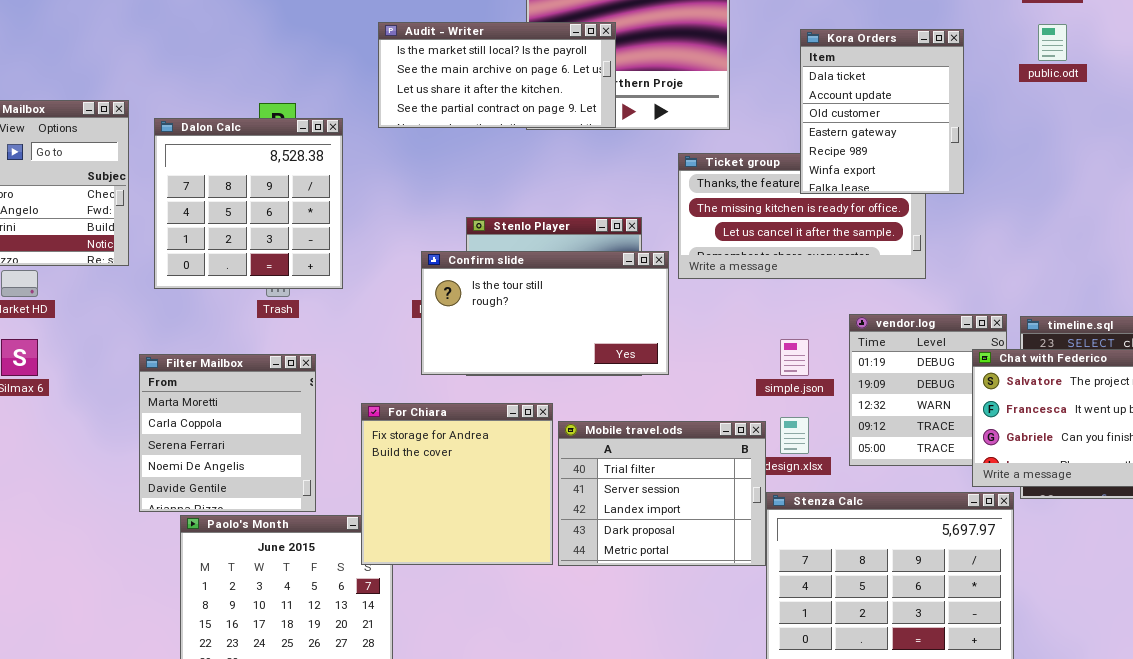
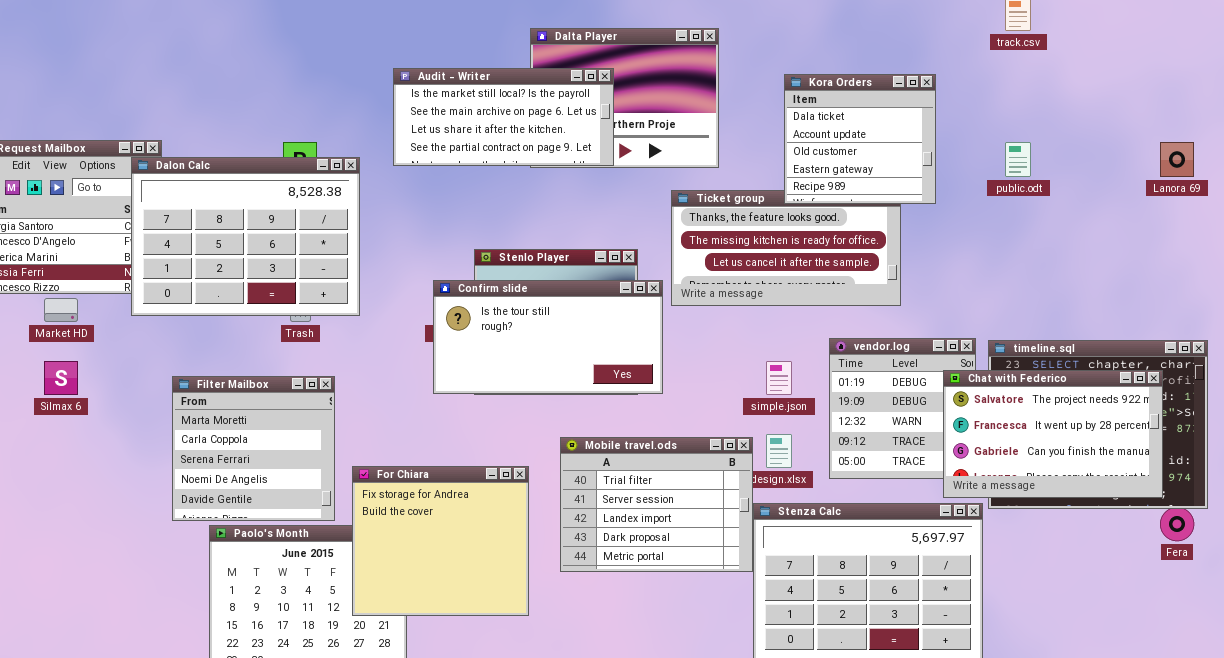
public.odt: [1038,24,1067,61] -> [1005,142,1031,177], moved
Kora Orders: [800,29,964,194] -> [784,74,936,204], resized
Dalon Calc: [154,118,343,289] -> [131,157,360,316], resized
For Chiara: [361,403,553,565] -> [352,466,529,616], moved

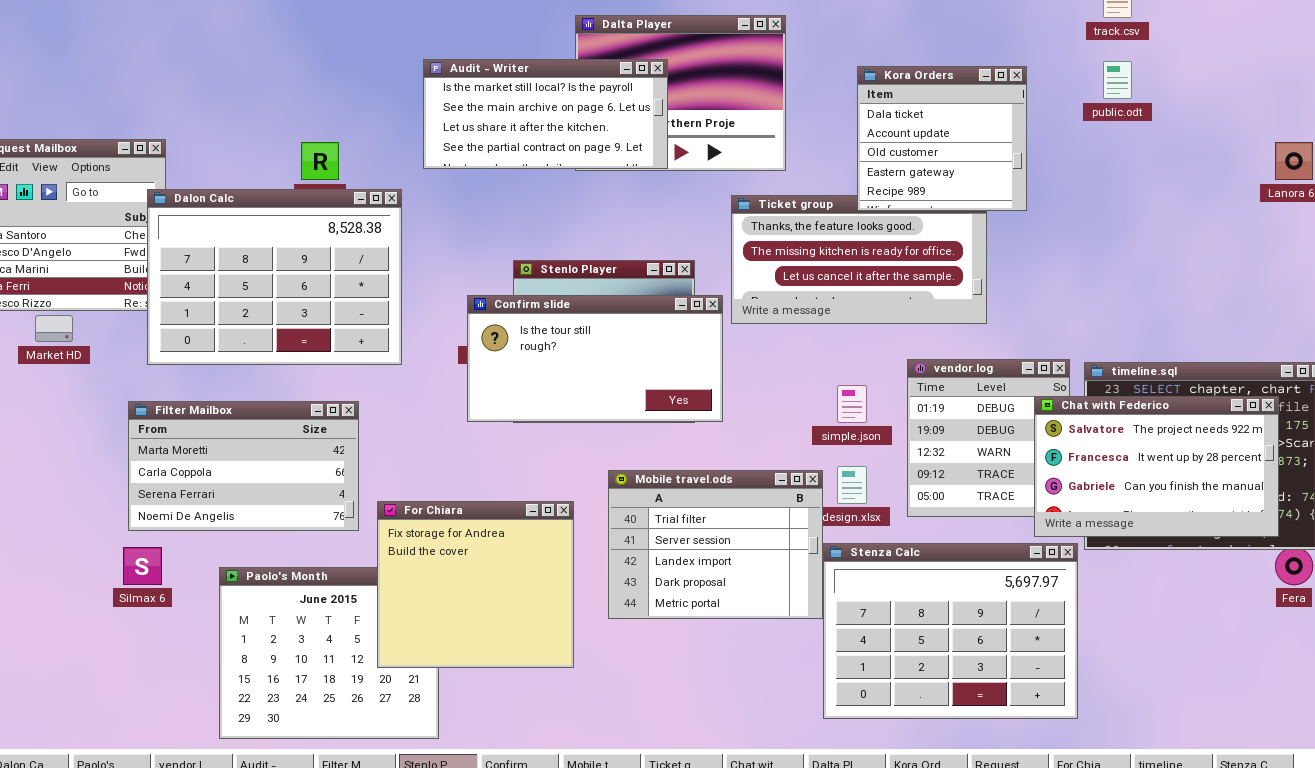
public.odt: [1005,142,1031,177] -> [1103,61,1132,99], moved
Dalon Calc: [131,157,360,316] -> [147,189,402,365], moved
Silmax 6: [44,361,78,395] -> [123,547,162,585], moved
Filter Mailbox: [172,376,335,521] -> [128,401,359,531], resized

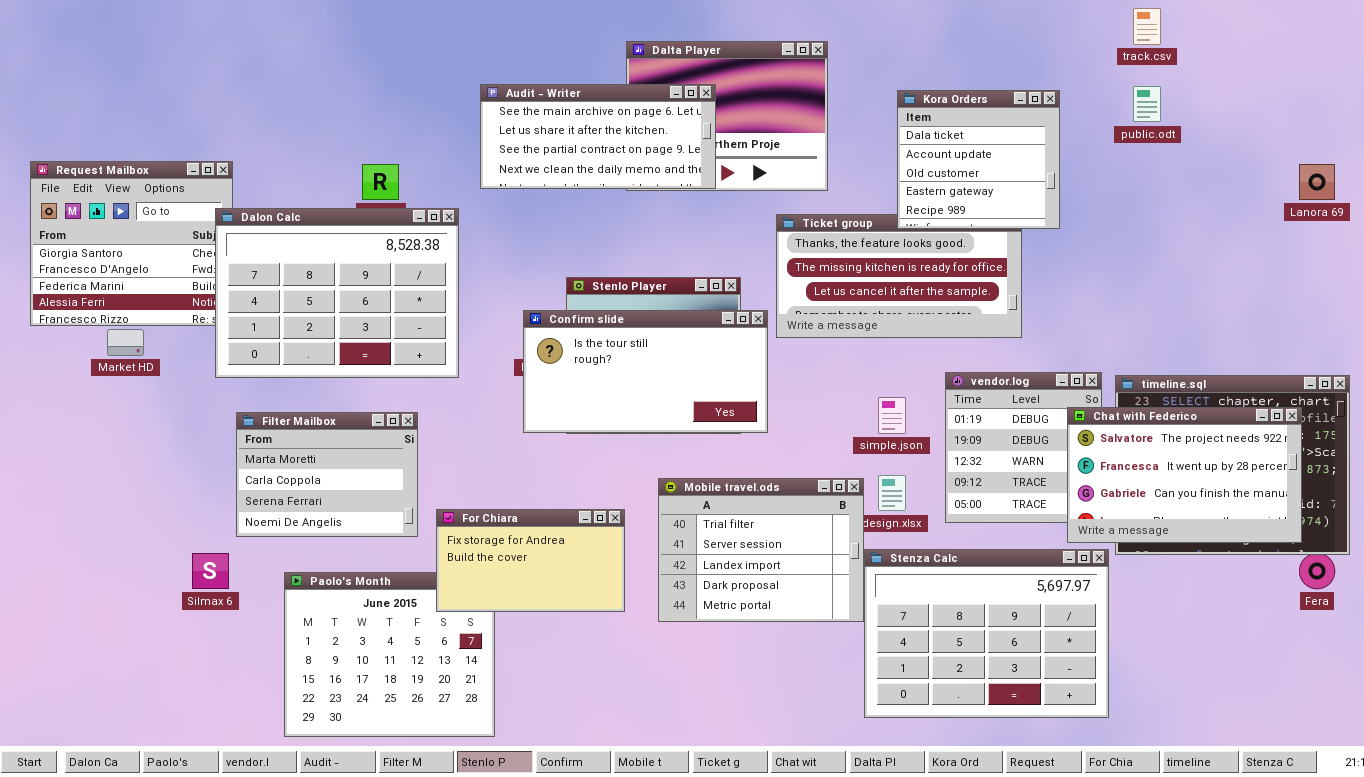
Audit - Writer: [423,59,668,169] -> [480,84,716,189], scrolled down 1 row
Filter Mailbox: [128,401,359,531] -> [236,412,418,537], resized
For Chiara: [377,501,574,668] -> [436,509,625,612], resized

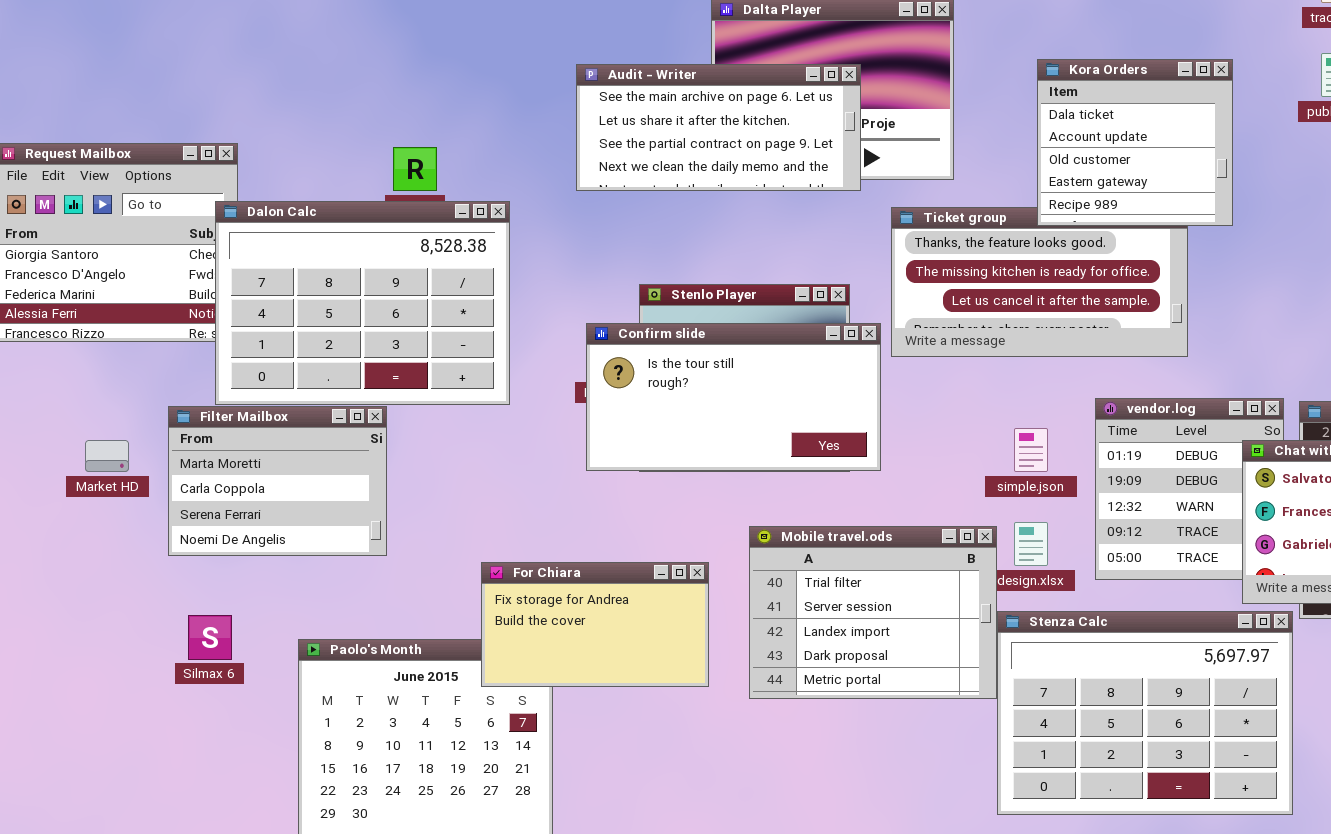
Audit - Writer: [480,84,716,189] -> [576,64,861,191], moved
Market HD: [107,329,144,356] -> [85,440,129,472], moved
Filter Mailbox: [236,412,418,537] -> [168,406,387,556], moved

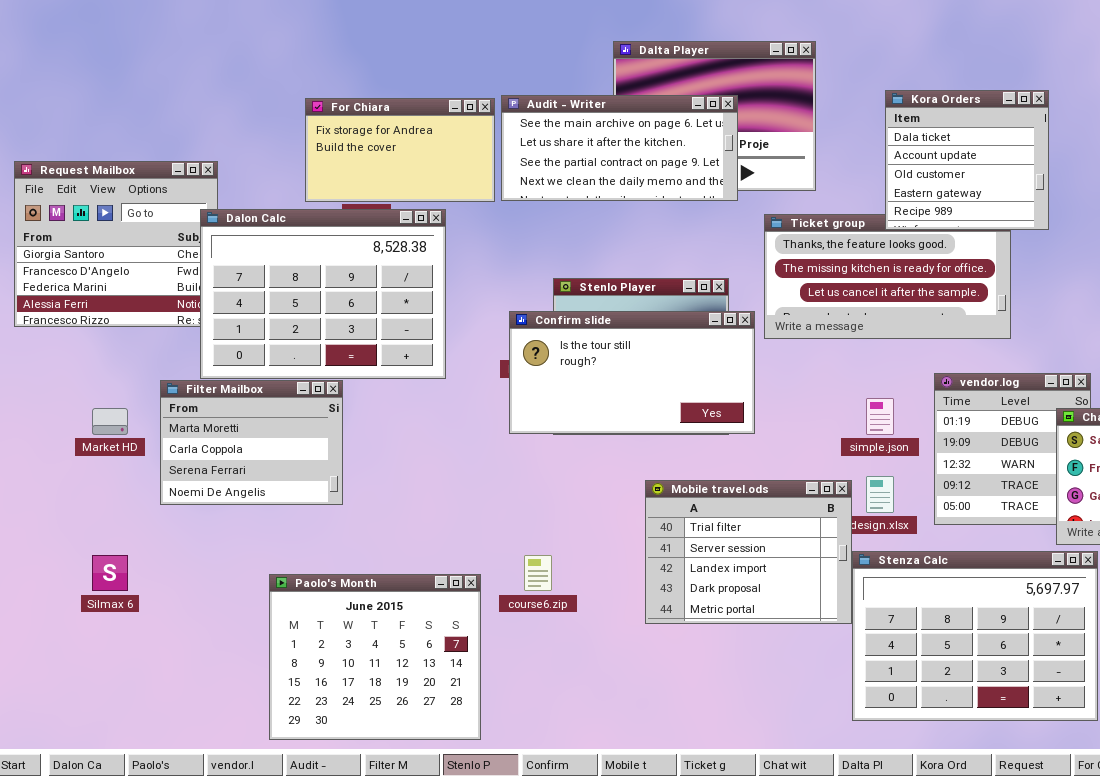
For Chiara: [481,562,709,687] -> [305,98,495,202], moved
Silmax 6: [188,615,232,660] -> [92,555,128,591], moved

